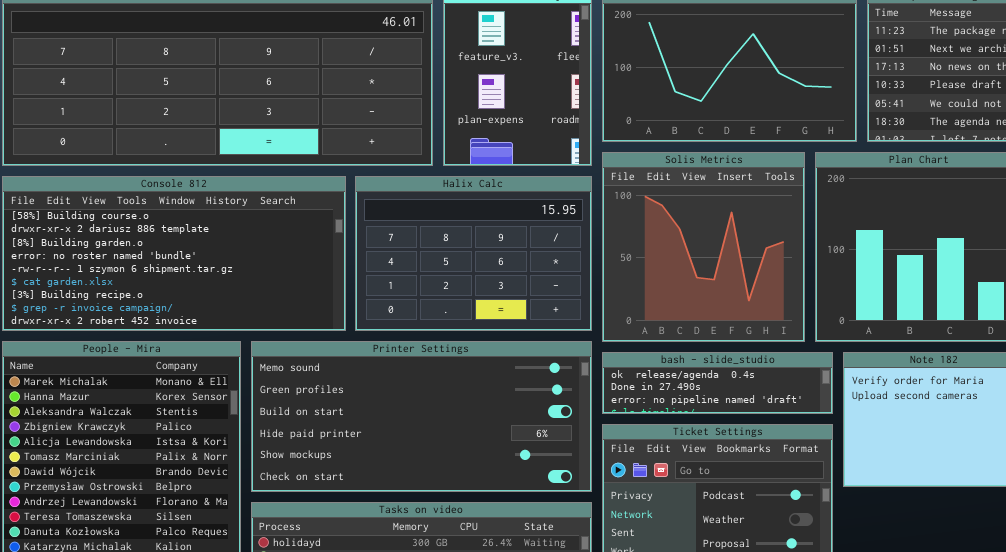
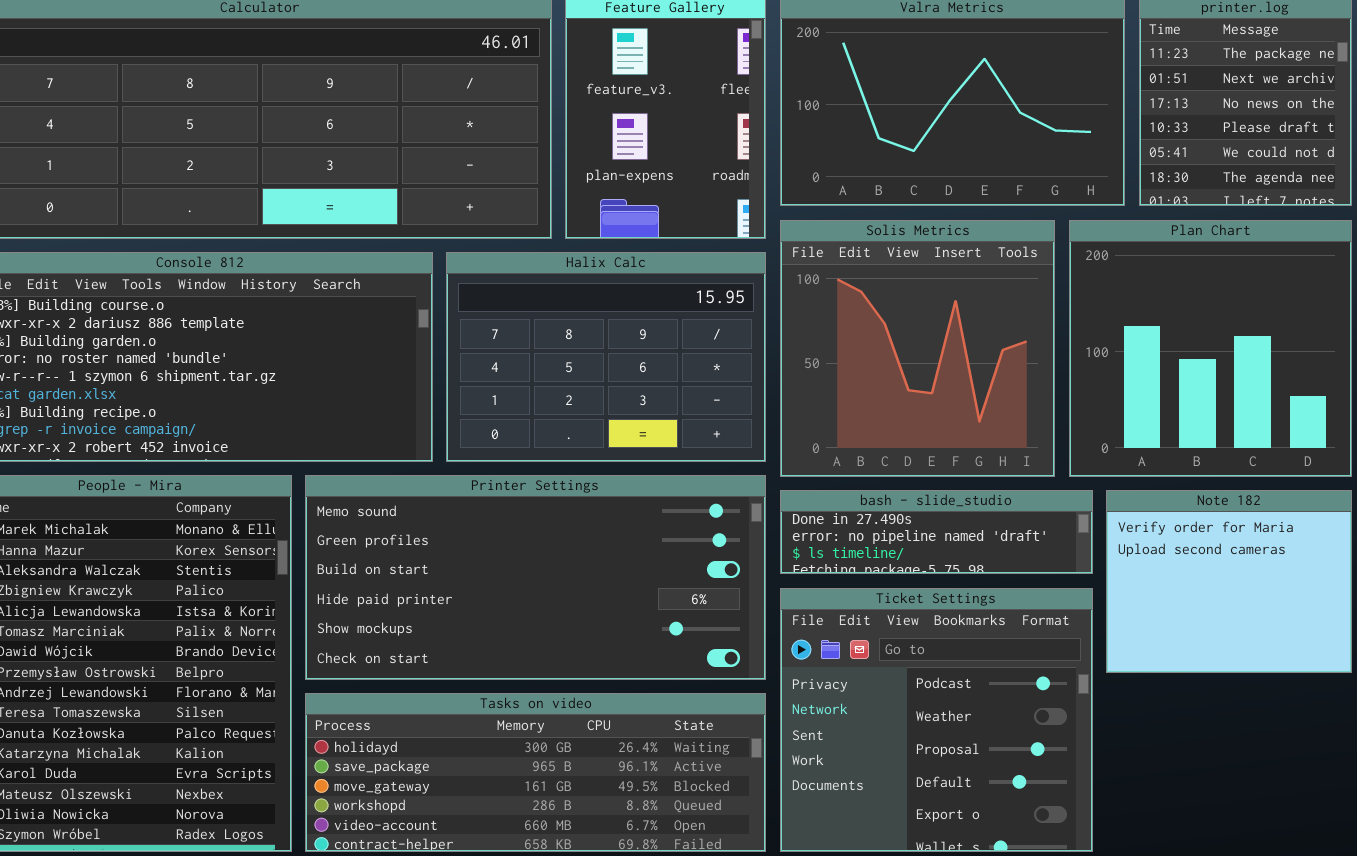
bash - slide_studio: [602,352,833,414] -> [780,490,1093,574], scrolled down 1 row

